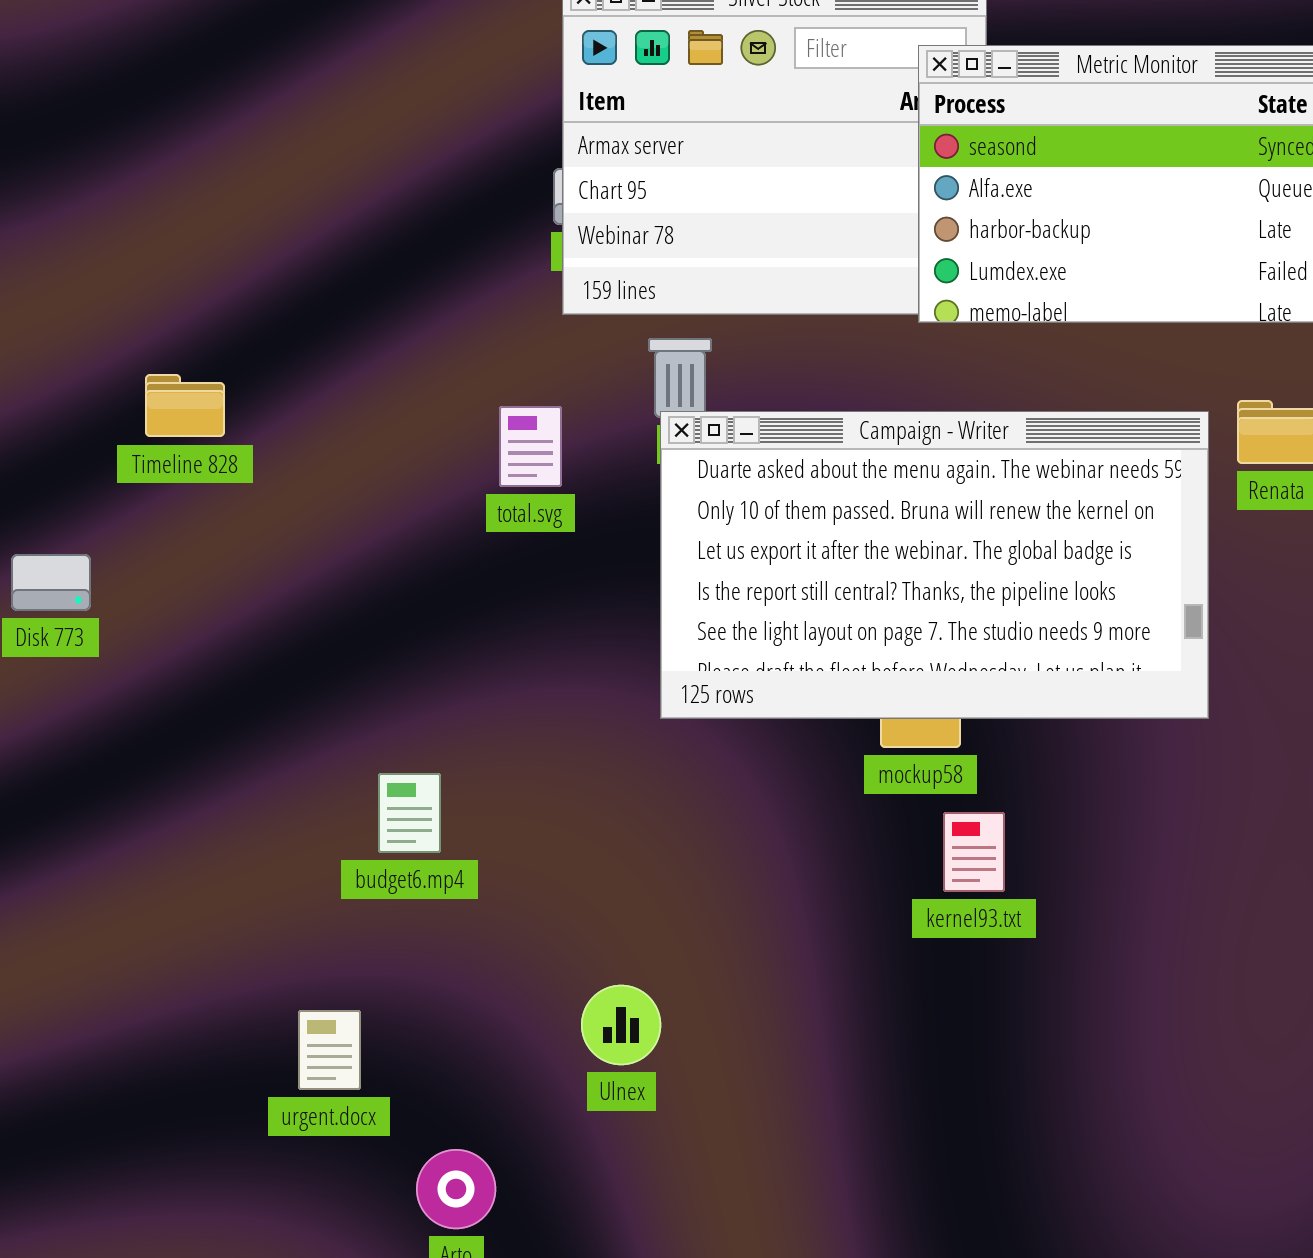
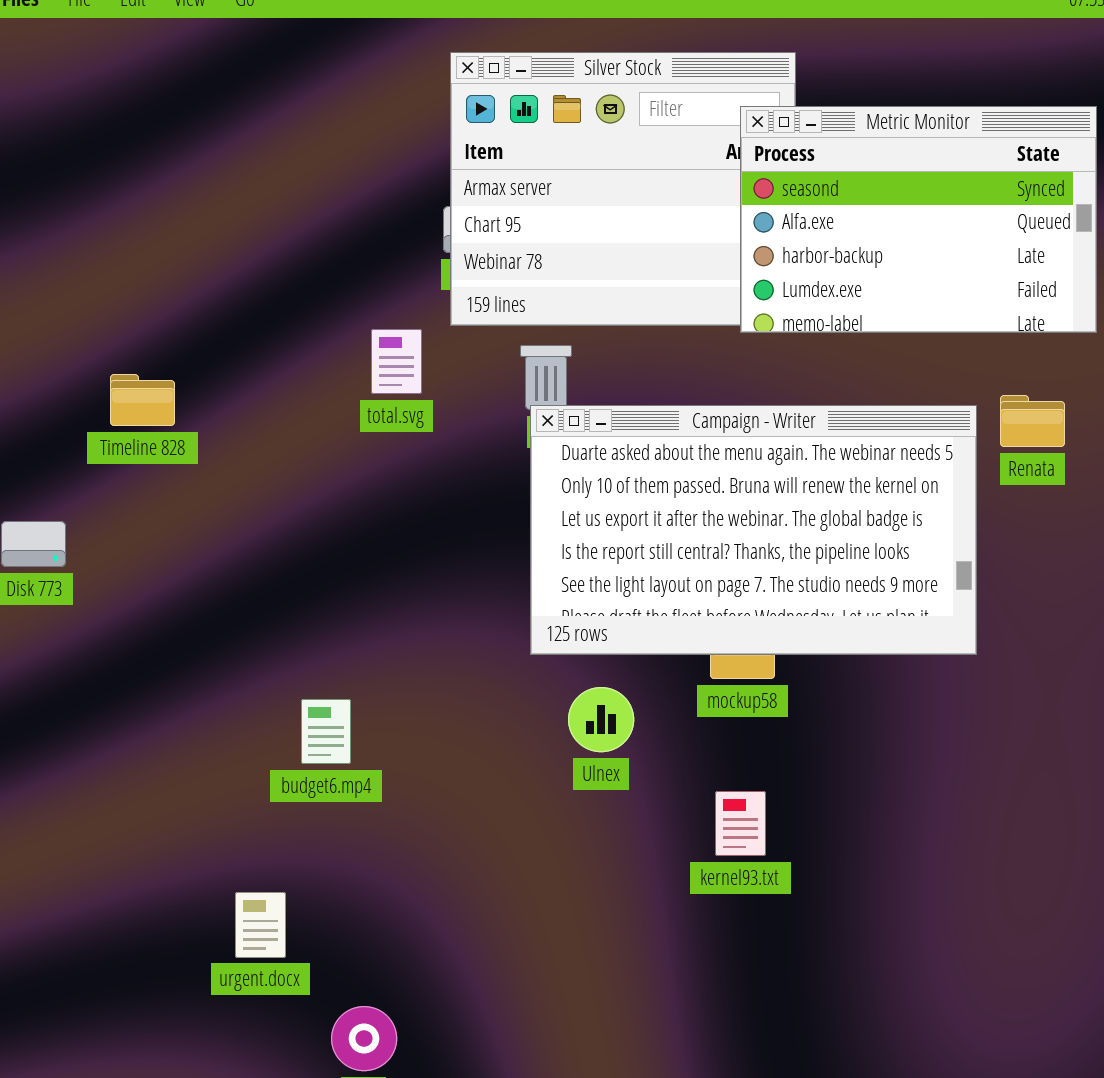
total.svg: [499,406,562,487] -> [371,329,422,394], moved
kernel93.txt: [943,812,1005,892] -> [715,791,766,856], moved
Ulnex: [581,985,661,1065] -> [568,687,634,752], moved

